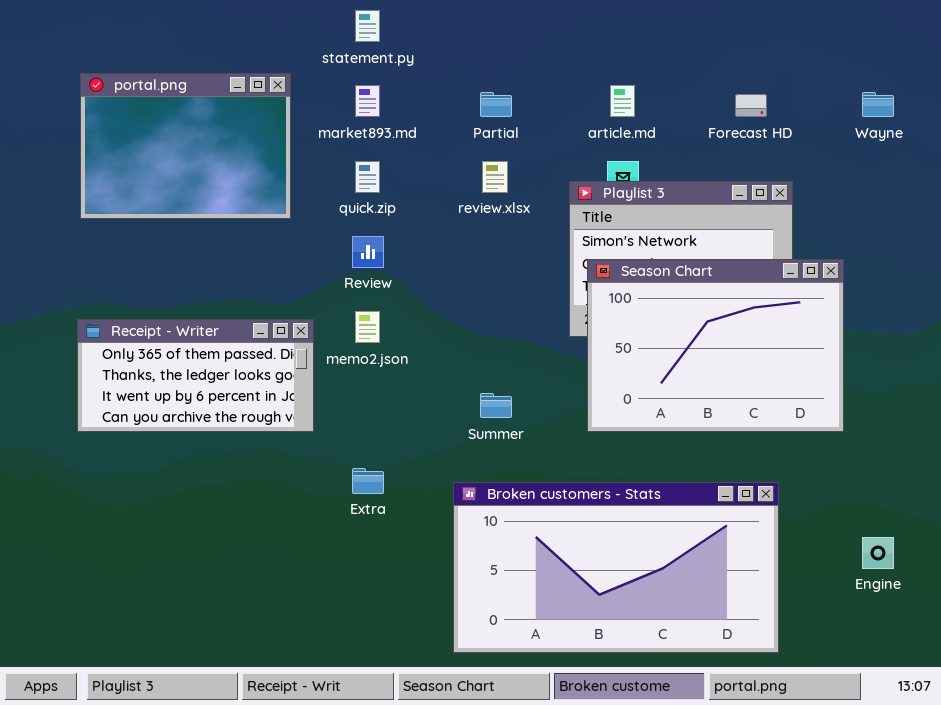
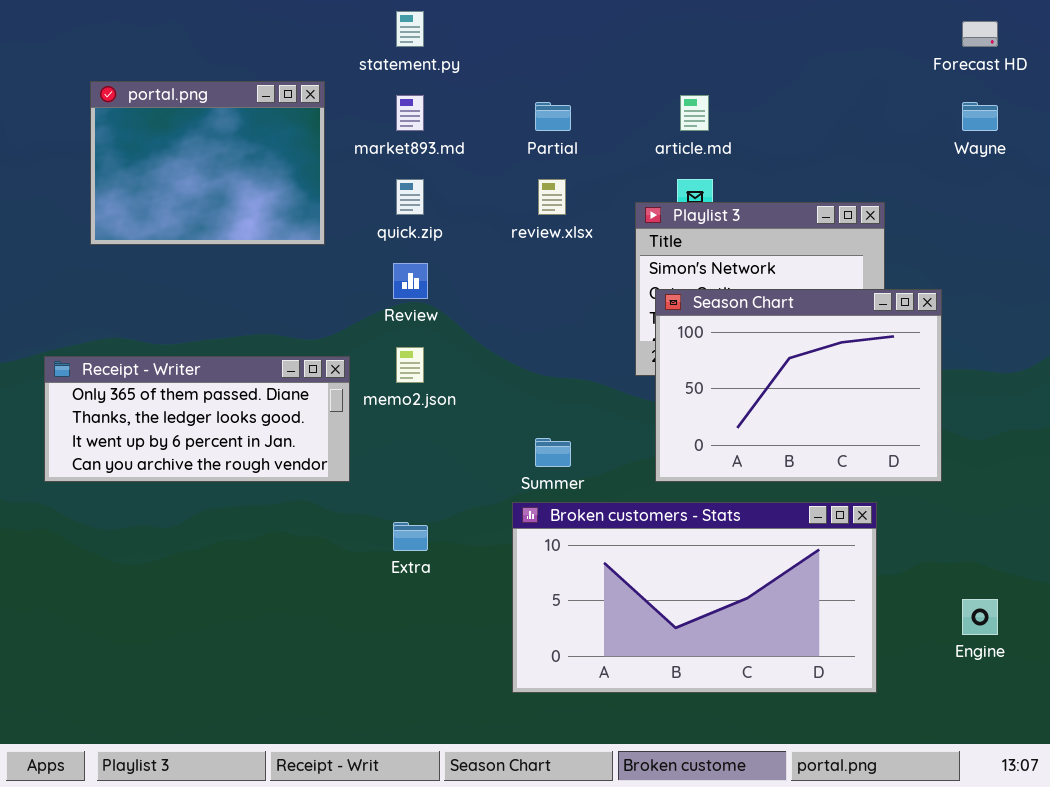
Forecast HD: [735,94,767,117] -> [962,21,998,47], moved
Receipt - Writer: [77,319,314,432] -> [44,356,350,482], resized
Broken customers - Stats: [453,482,779,653] -> [512,502,877,693], moved

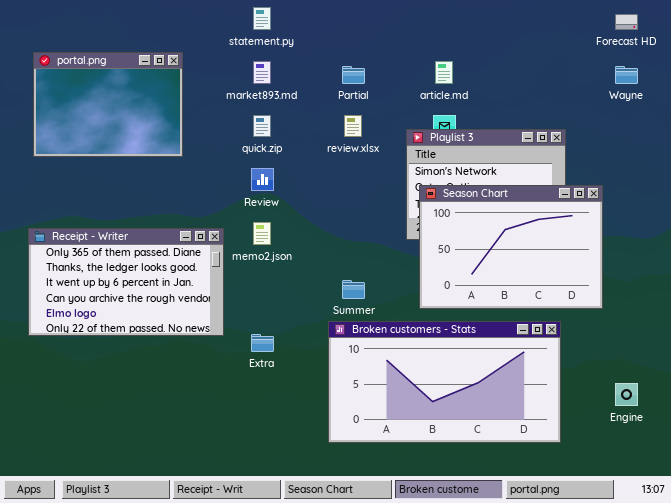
portal.png: [90,81,325,245] -> [33,52,183,157], moved
Receipt - Writer: [44,356,350,482] -> [28,228,224,336], resized

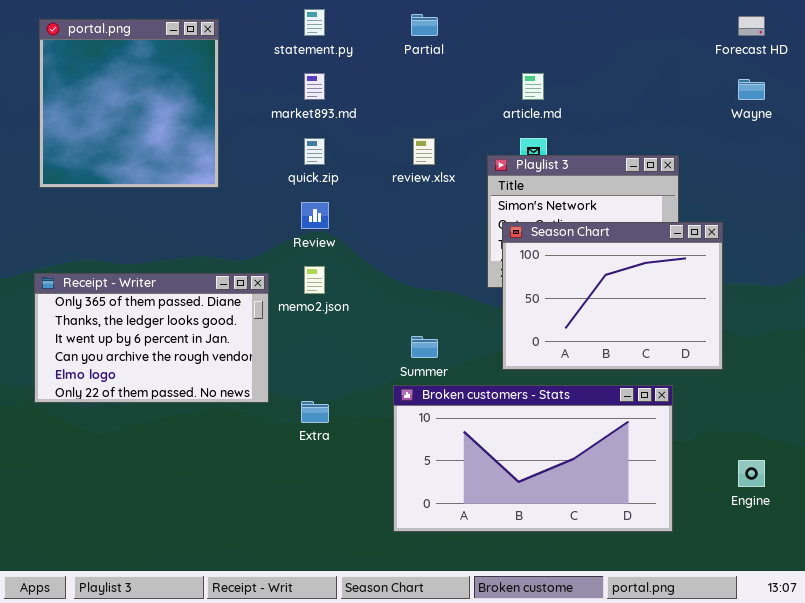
portal.png: [33,52,183,157] -> [39,19,219,188], resized
Partial: [342,66,365,84] -> [411,14,438,36], moved

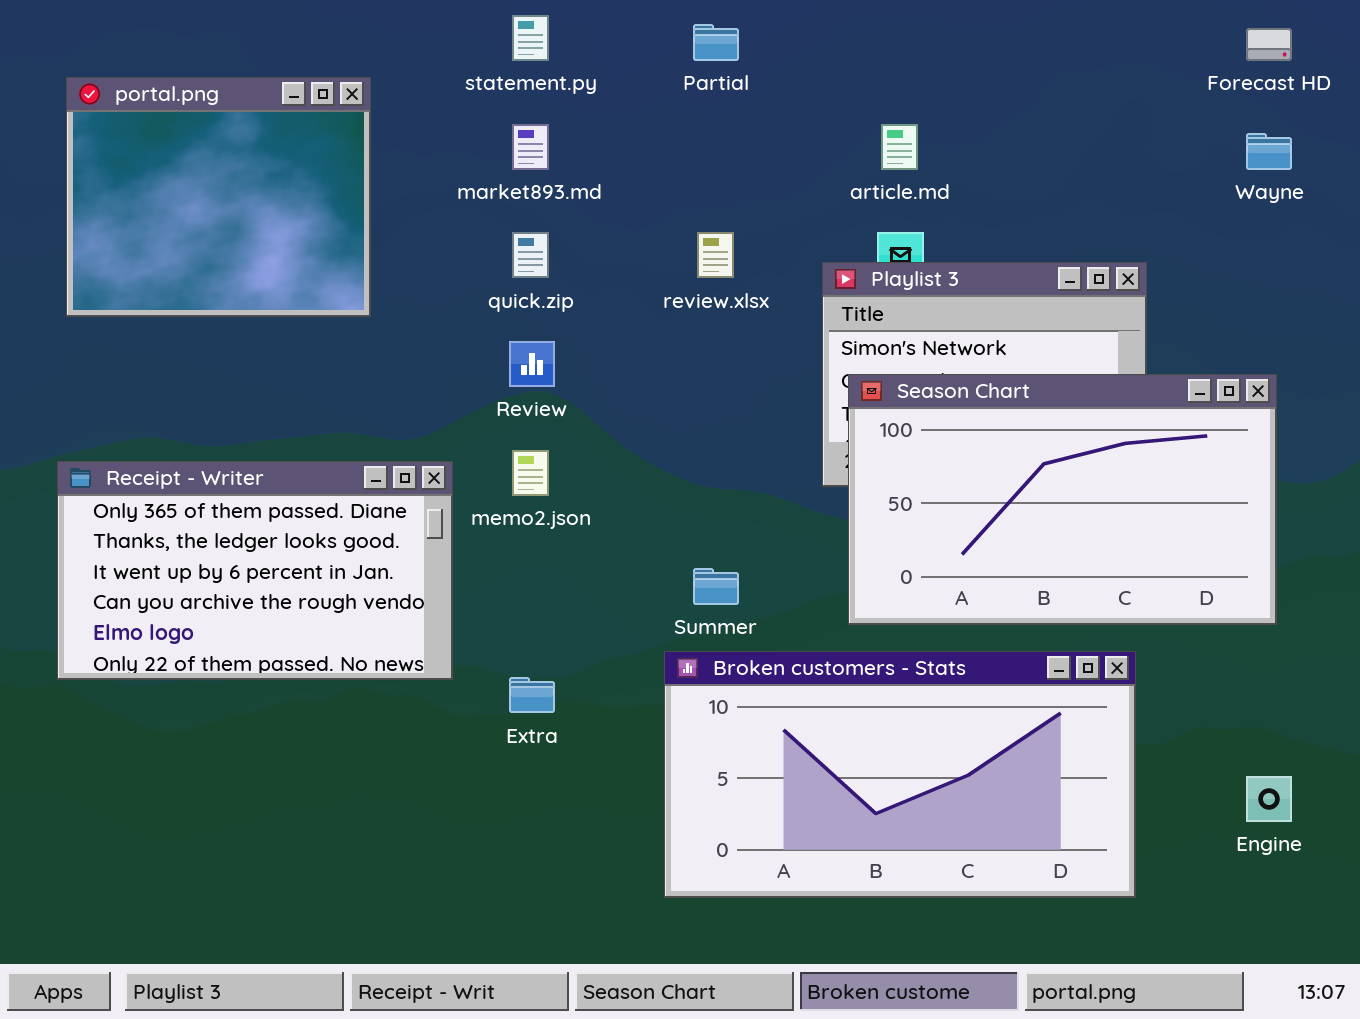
portal.png: [39,19,219,188] -> [66,77,371,317], resized
Season Chart: [502,222,723,370] -> [848,374,1277,625], resized

